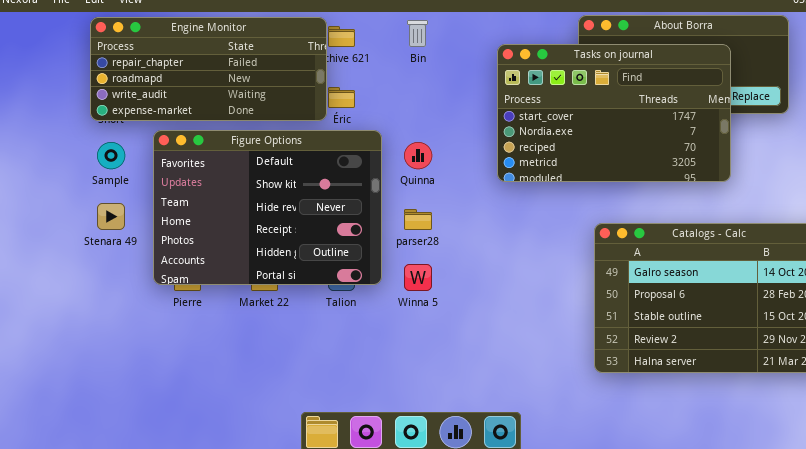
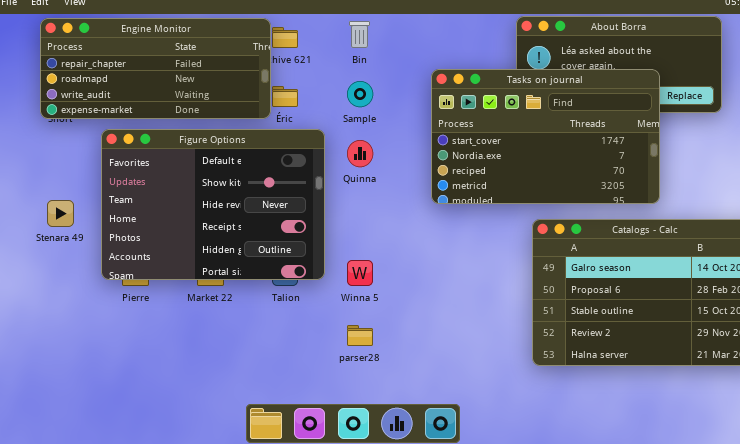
Tasks on journal: [497,44,731,182] -> [431,69,660,204], moved
Sample: [97,142,125,169] -> [347,81,373,107], moved
parser28: [404,209,432,230] -> [347,325,373,346], moved

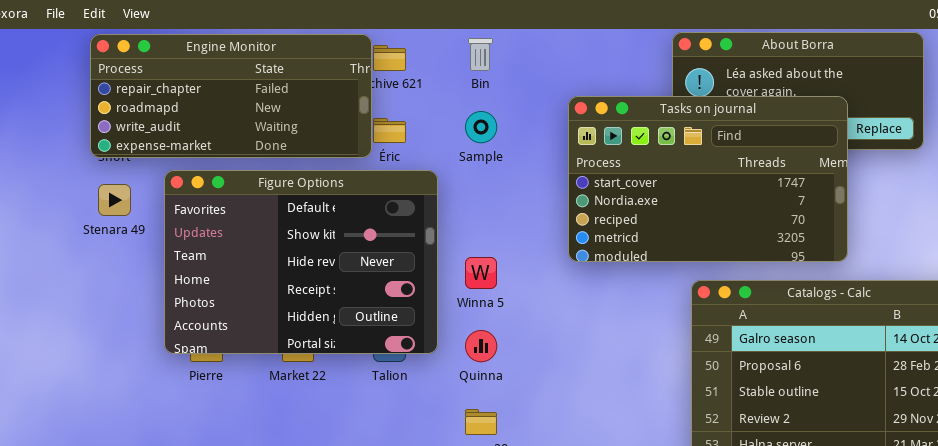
Quinna: [347,140,373,167] -> [465,330,497,362], moved
Stenara 49: [47,200,74,227] -> [98,184,131,216], moved
Winna 5: [347,260,373,286] -> [465,257,497,289], moved

